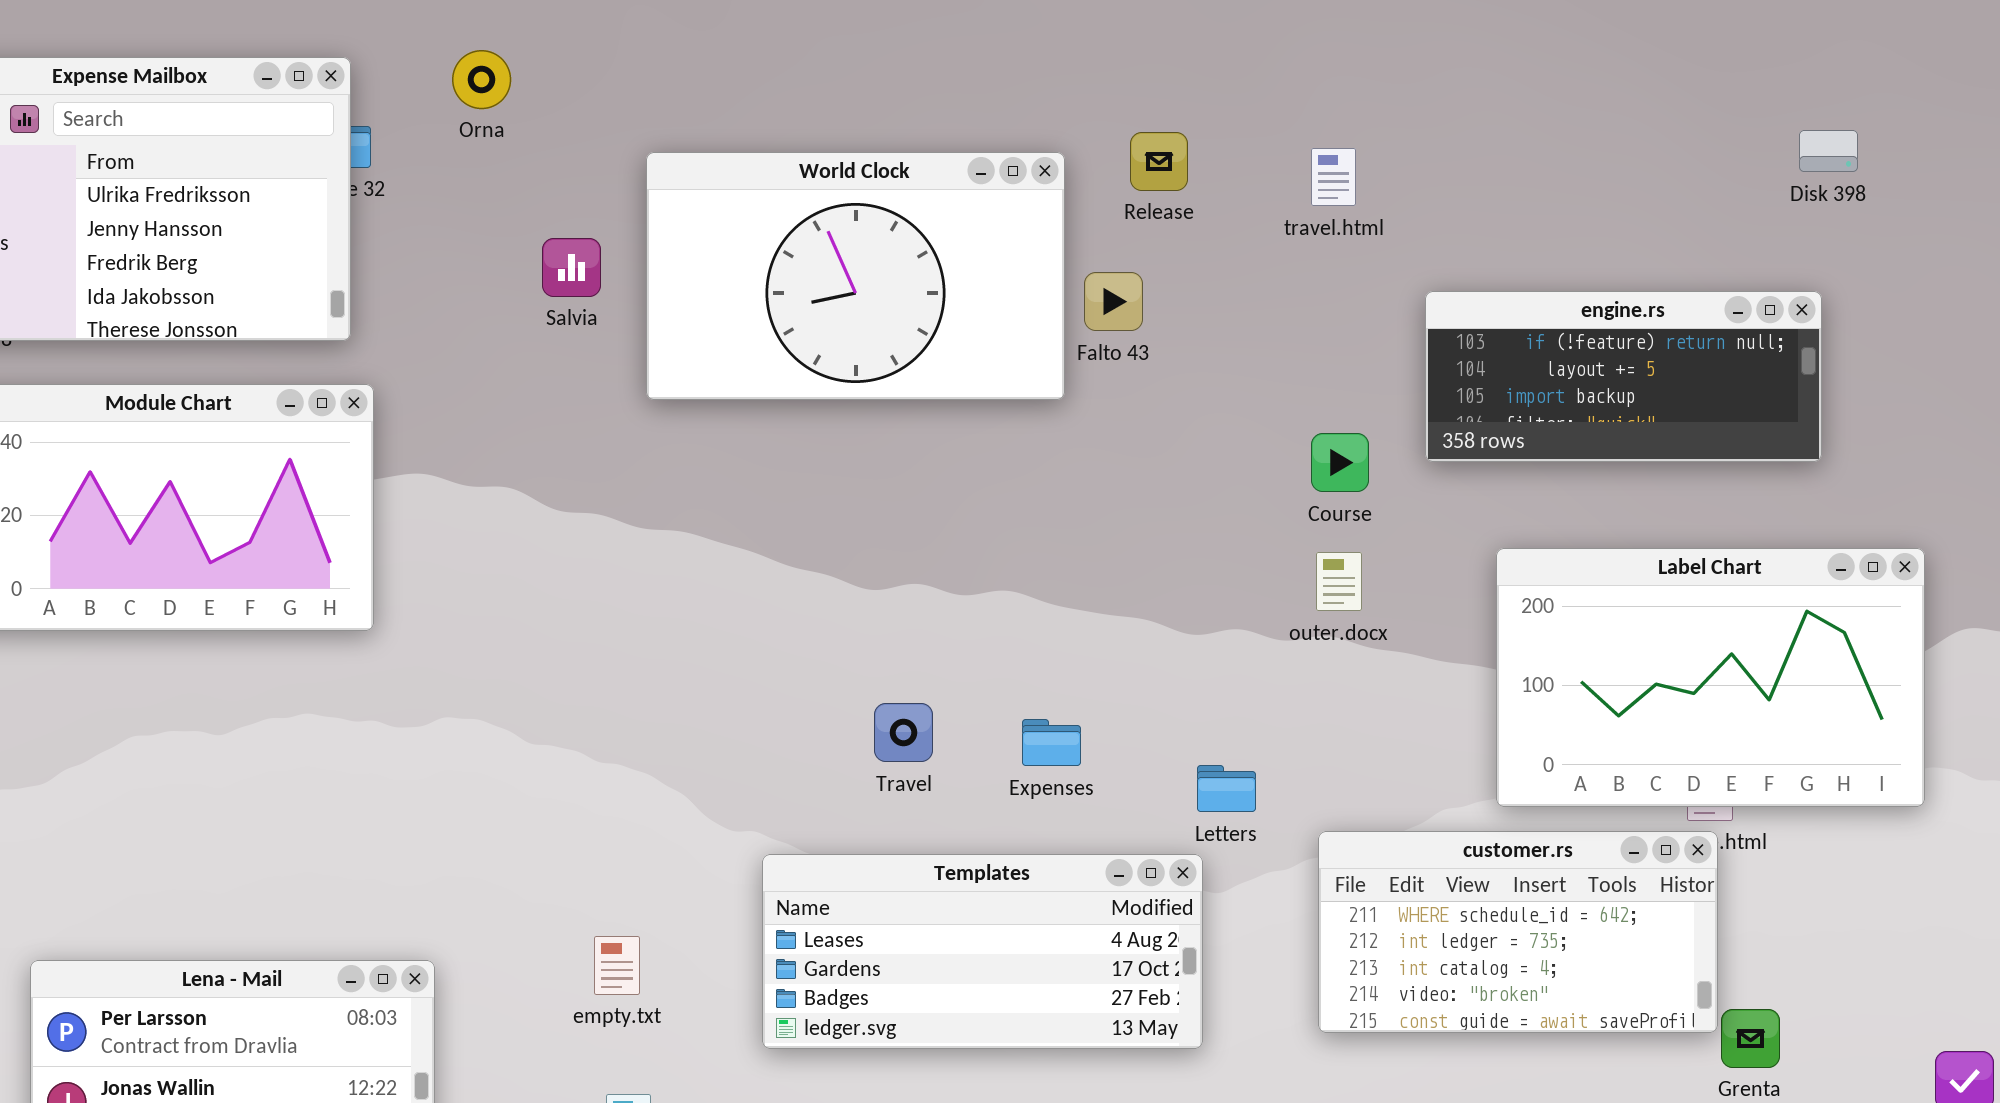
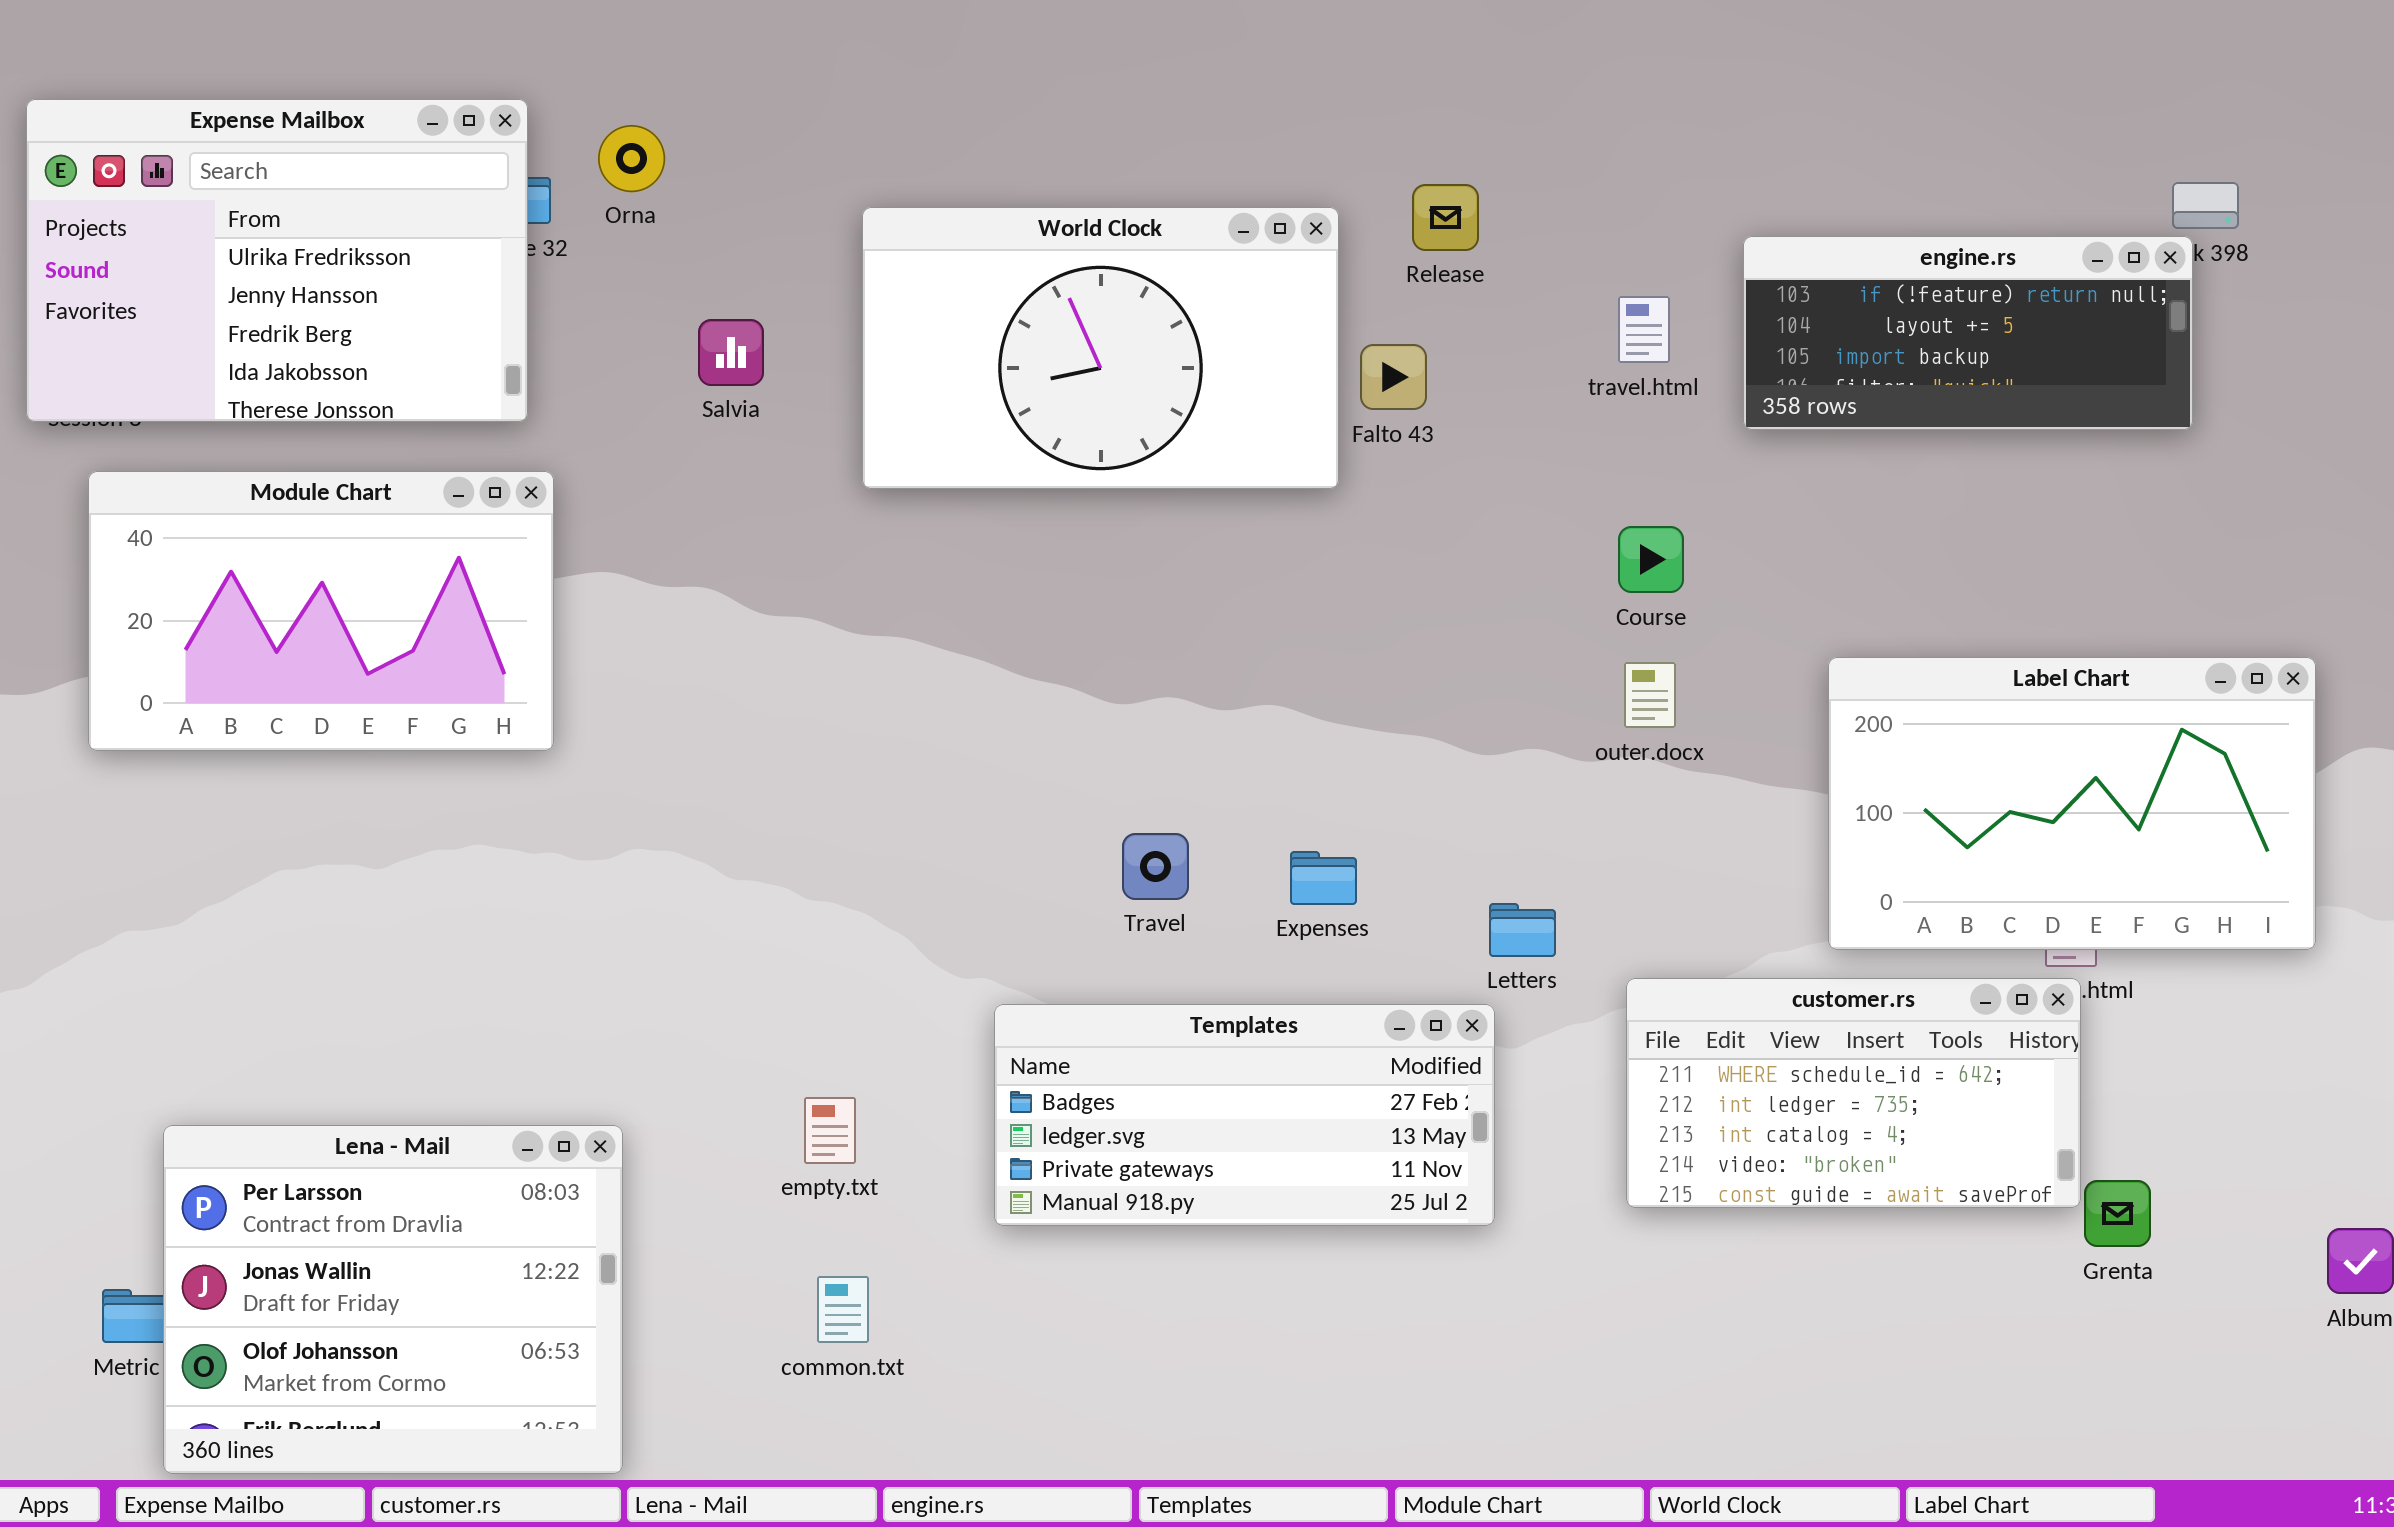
Orna: [452,50,511,109] -> [598,125,665,192], moved
travel.html: [1311,148,1356,206] -> [1618,296,1670,363], moved
Salvia: [542,238,601,297] -> [698,319,764,386], moved
engine.rs: [1425,291,1822,462] -> [1743,236,2193,430], moved
Templates: [762,854,1203,1049] -> [994,1004,1495,1226], scrolled down 2 rows

